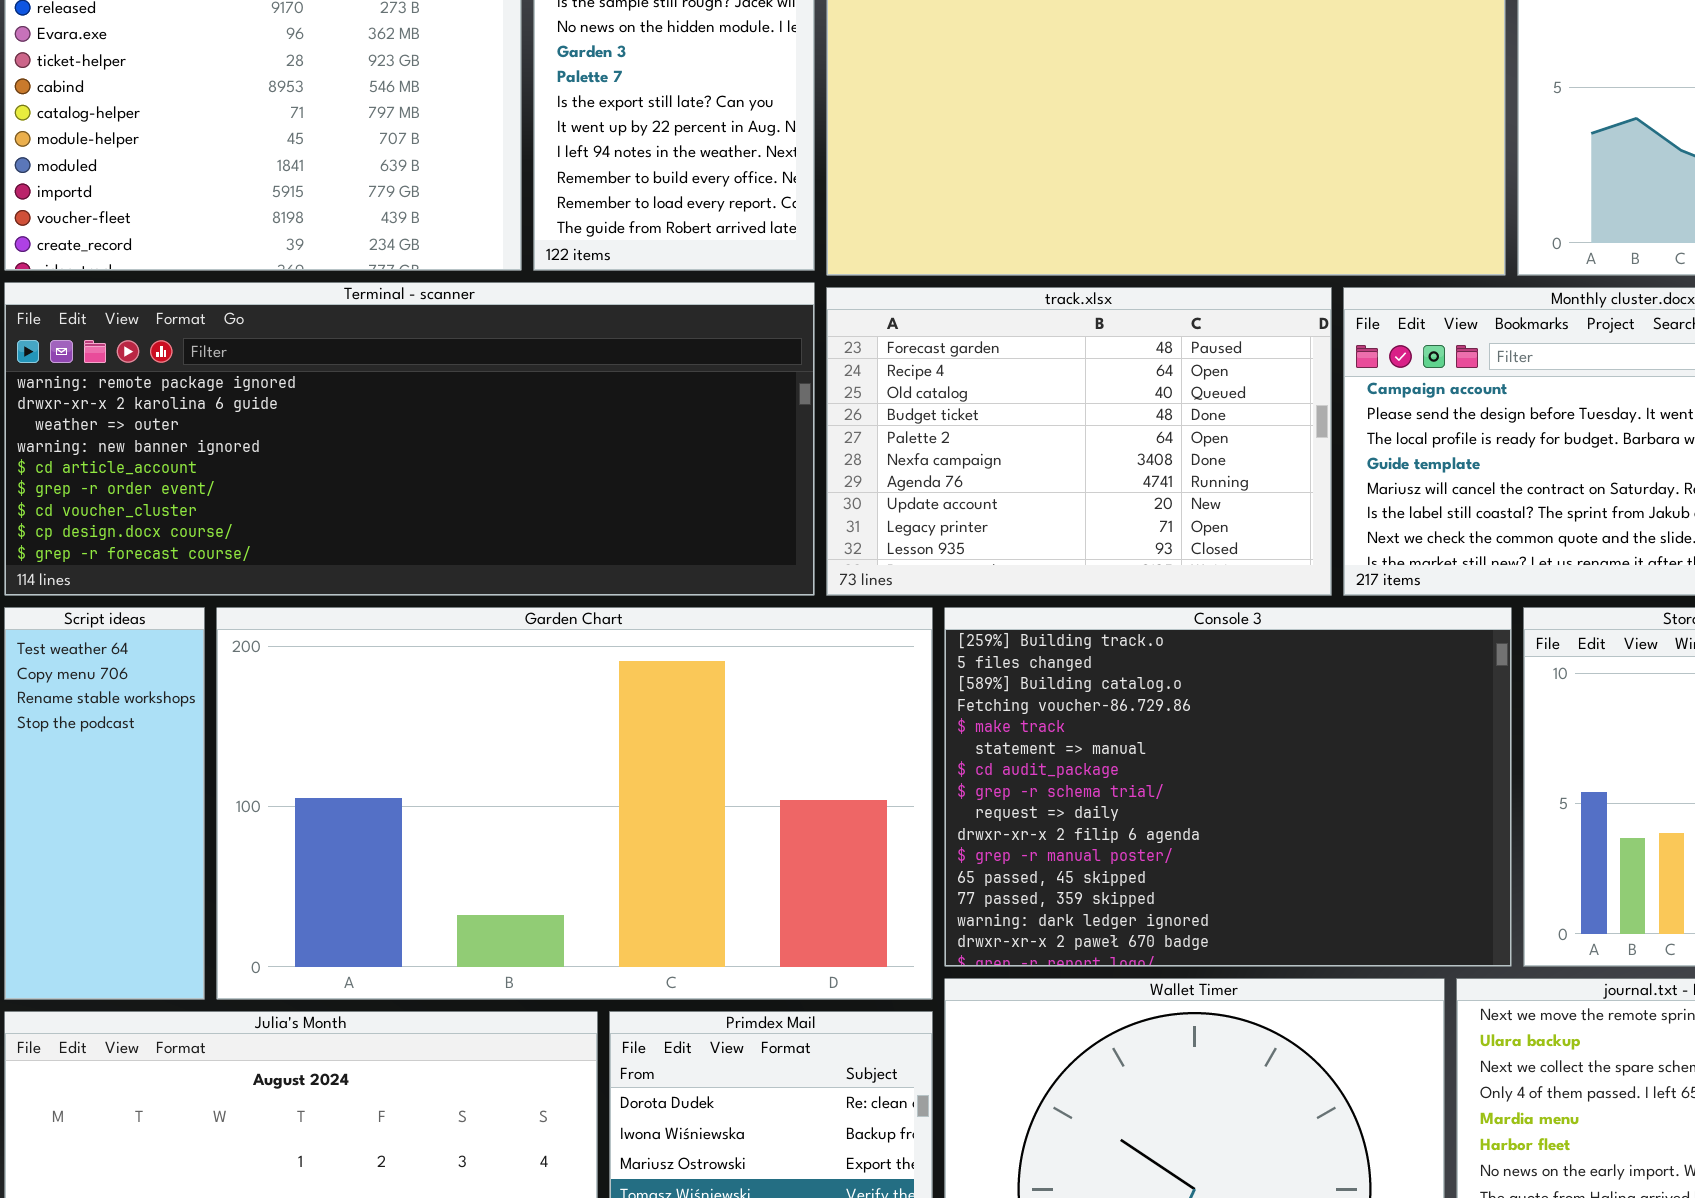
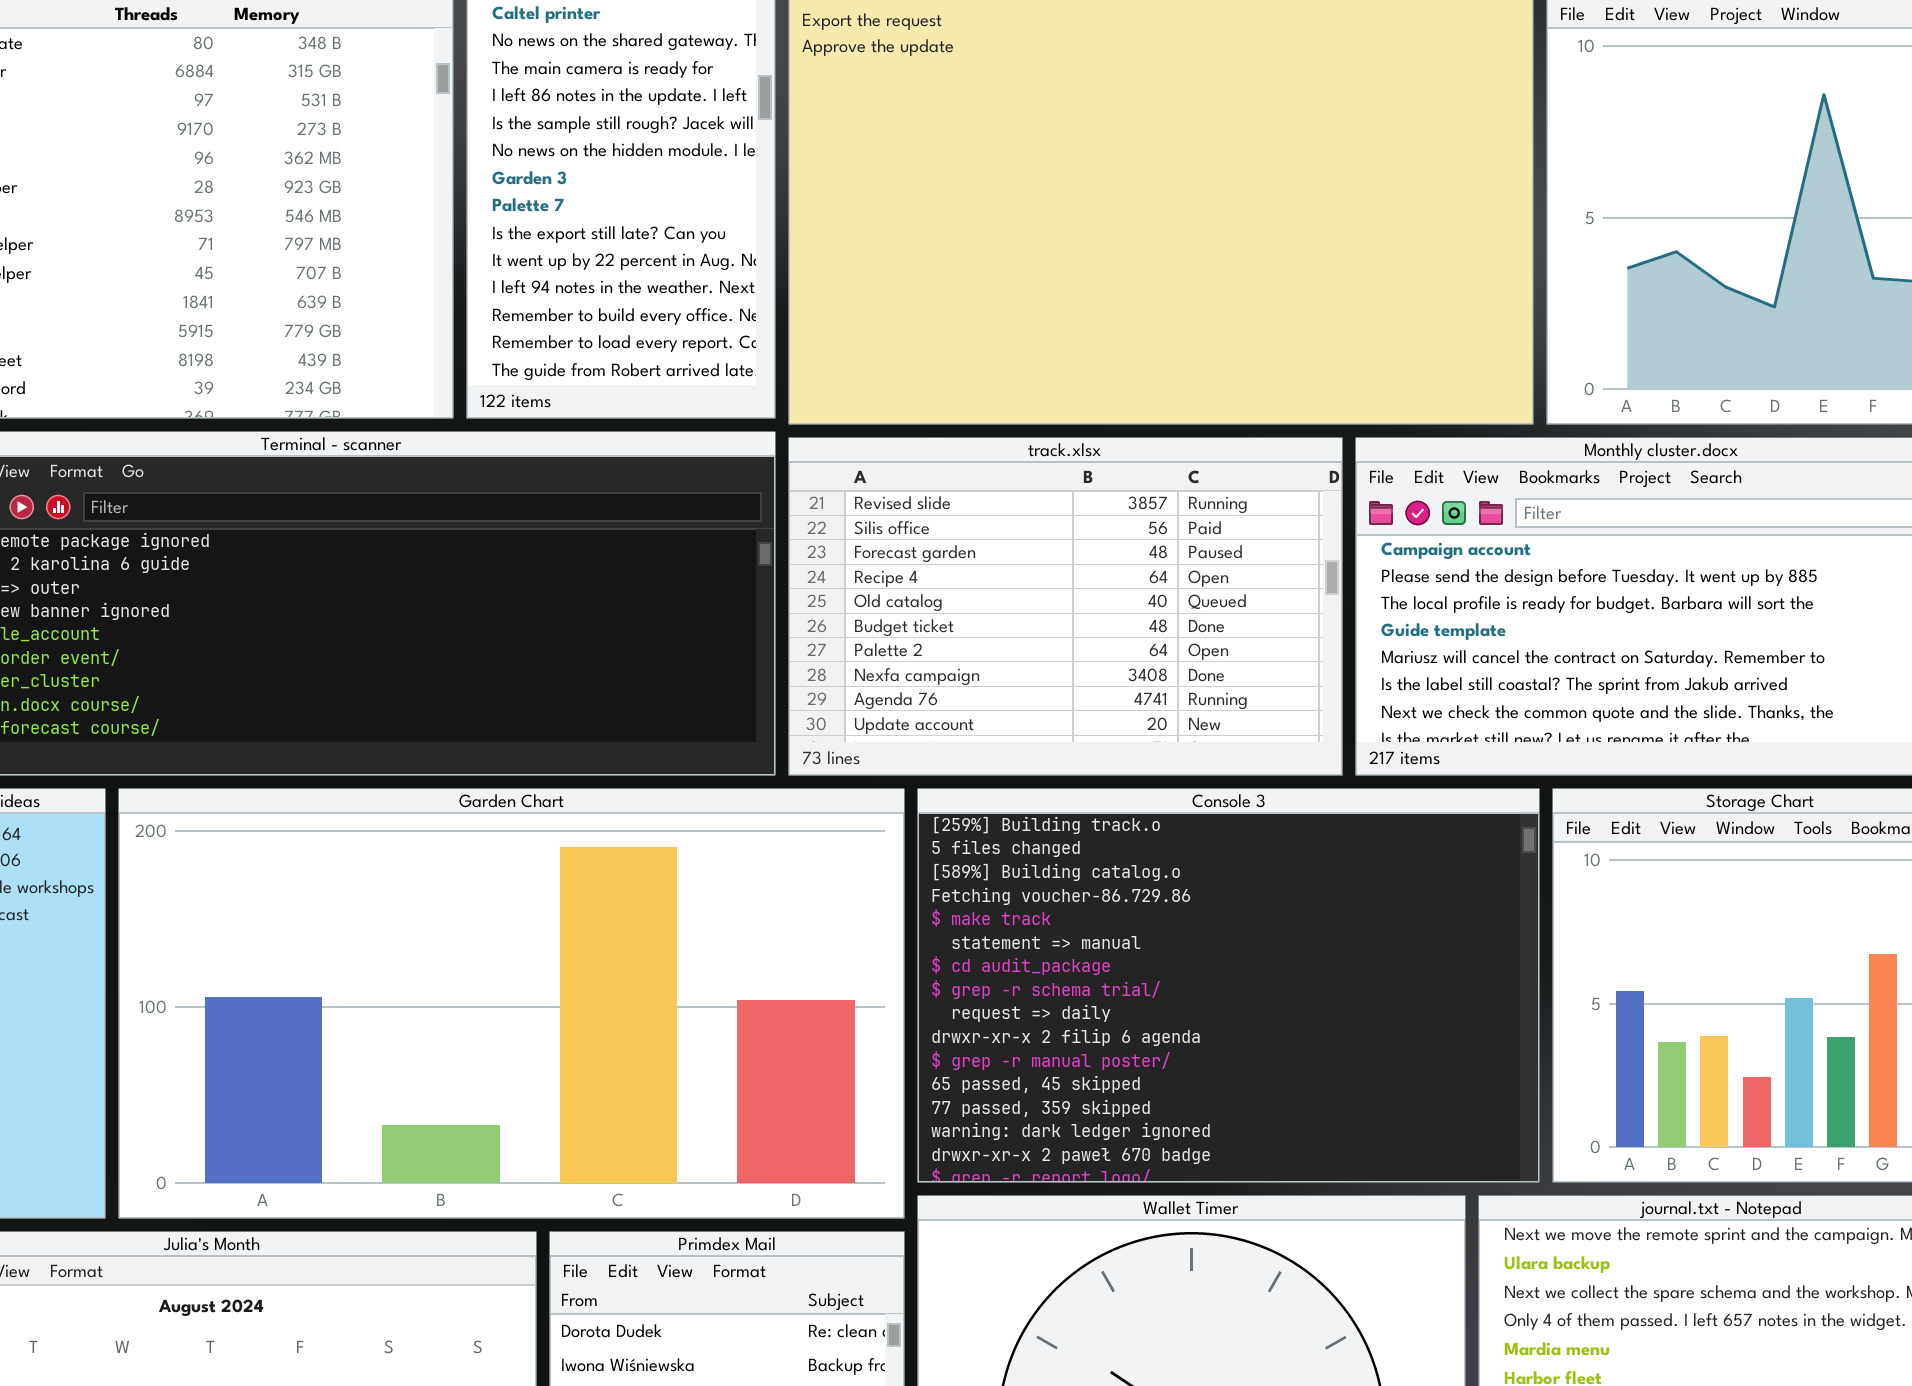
track.xlsx: [826,287,1332,596] -> [788,437,1343,776], scrolled up 2 rows

